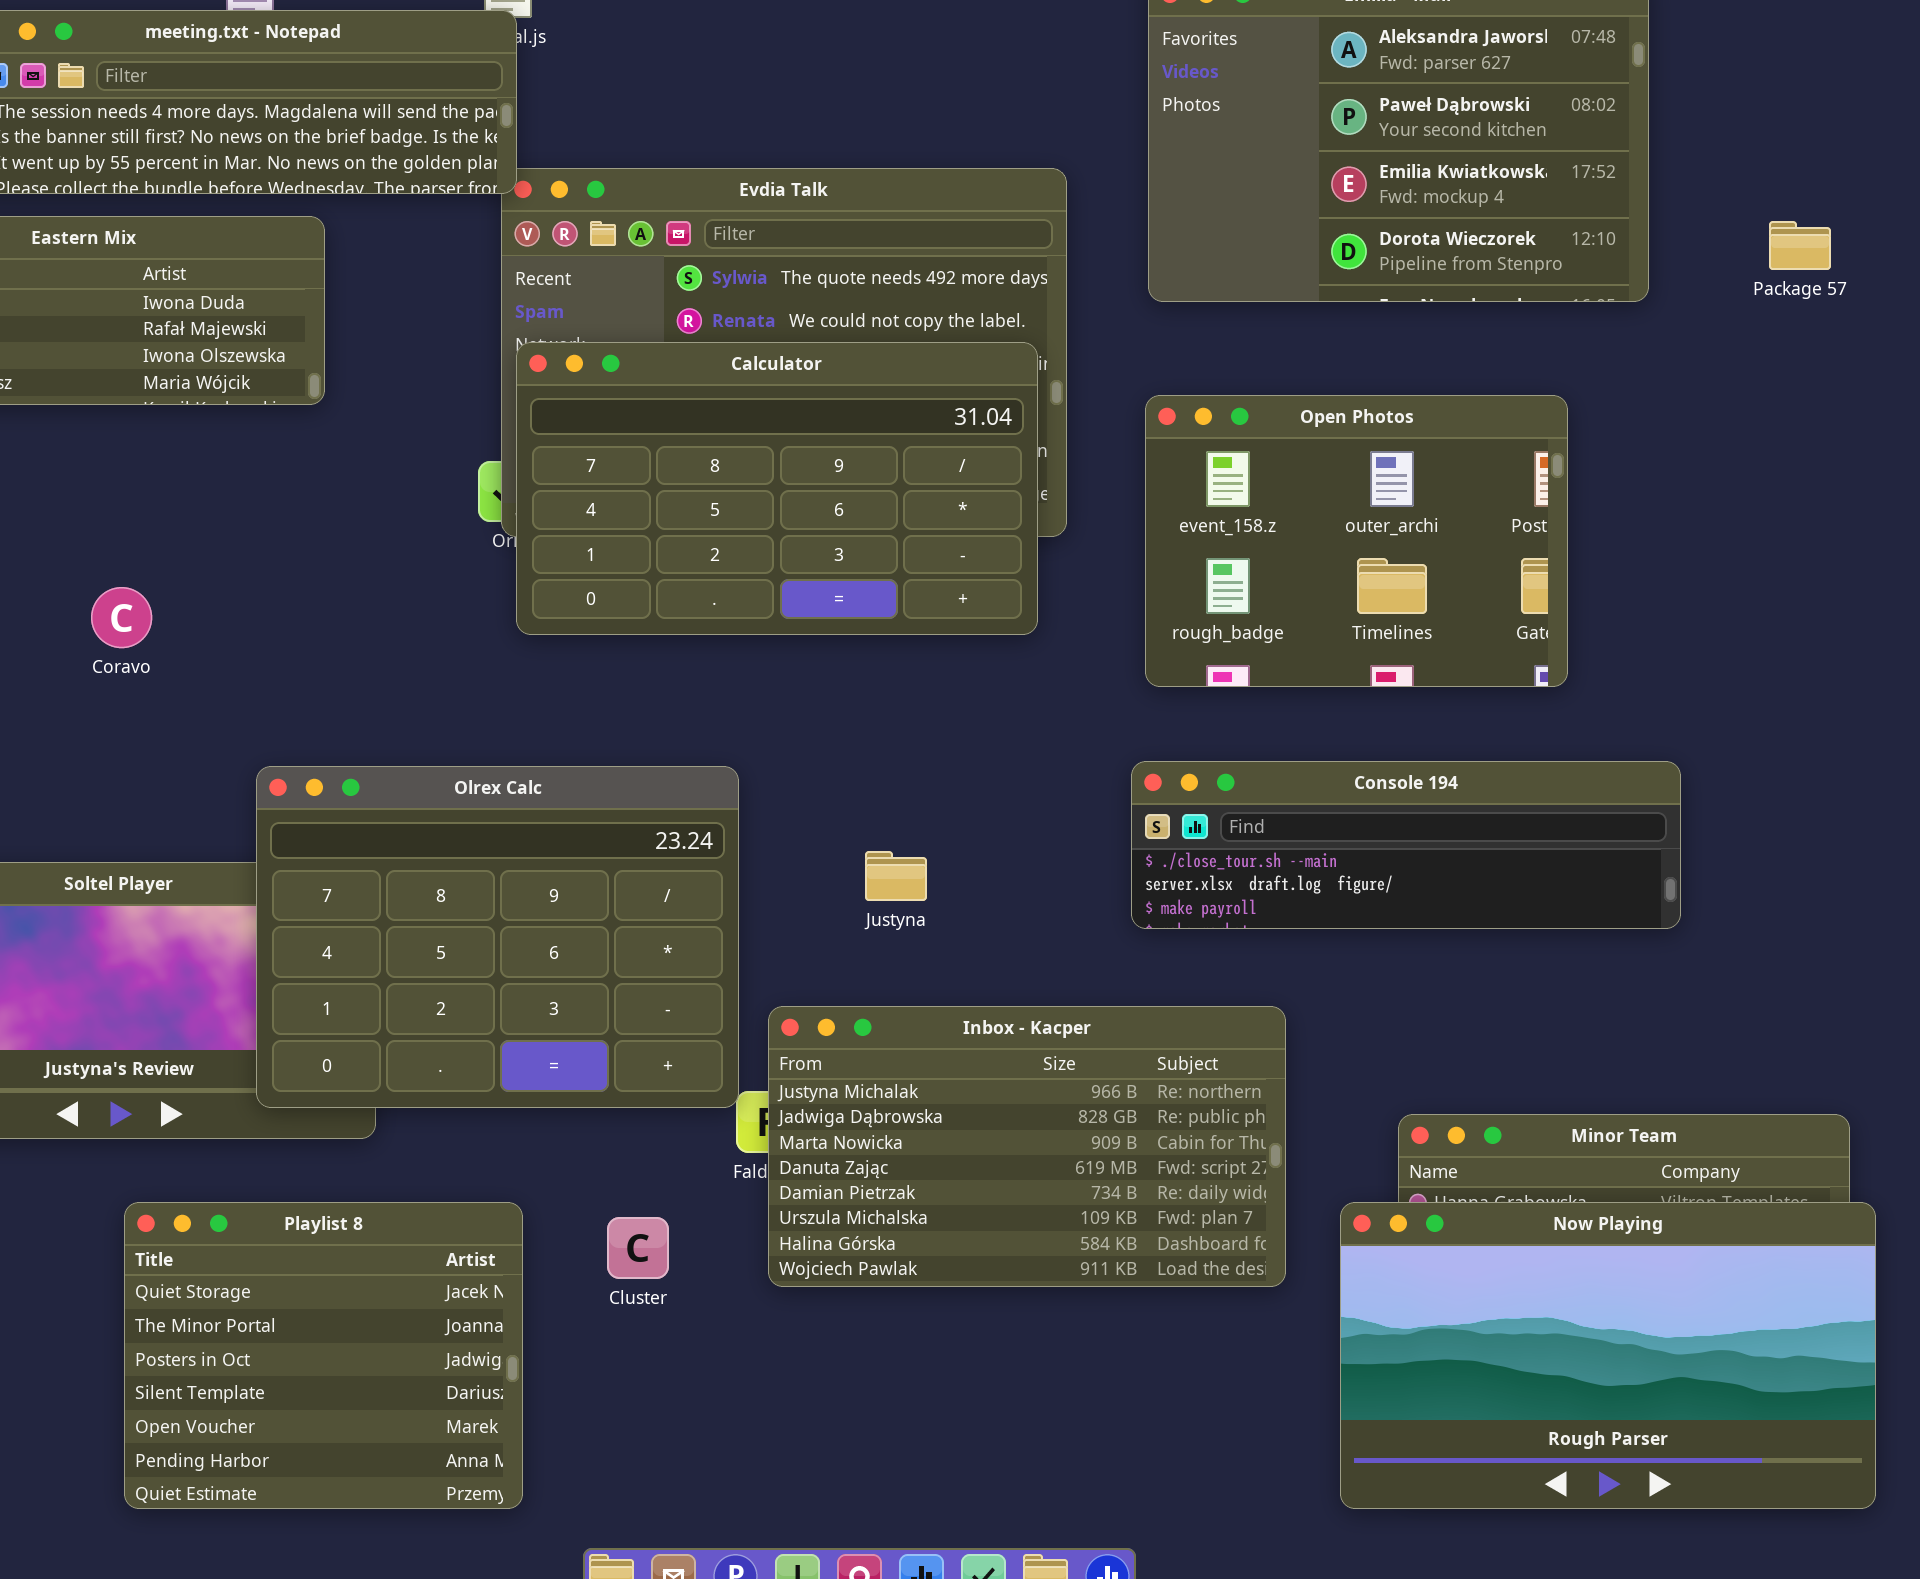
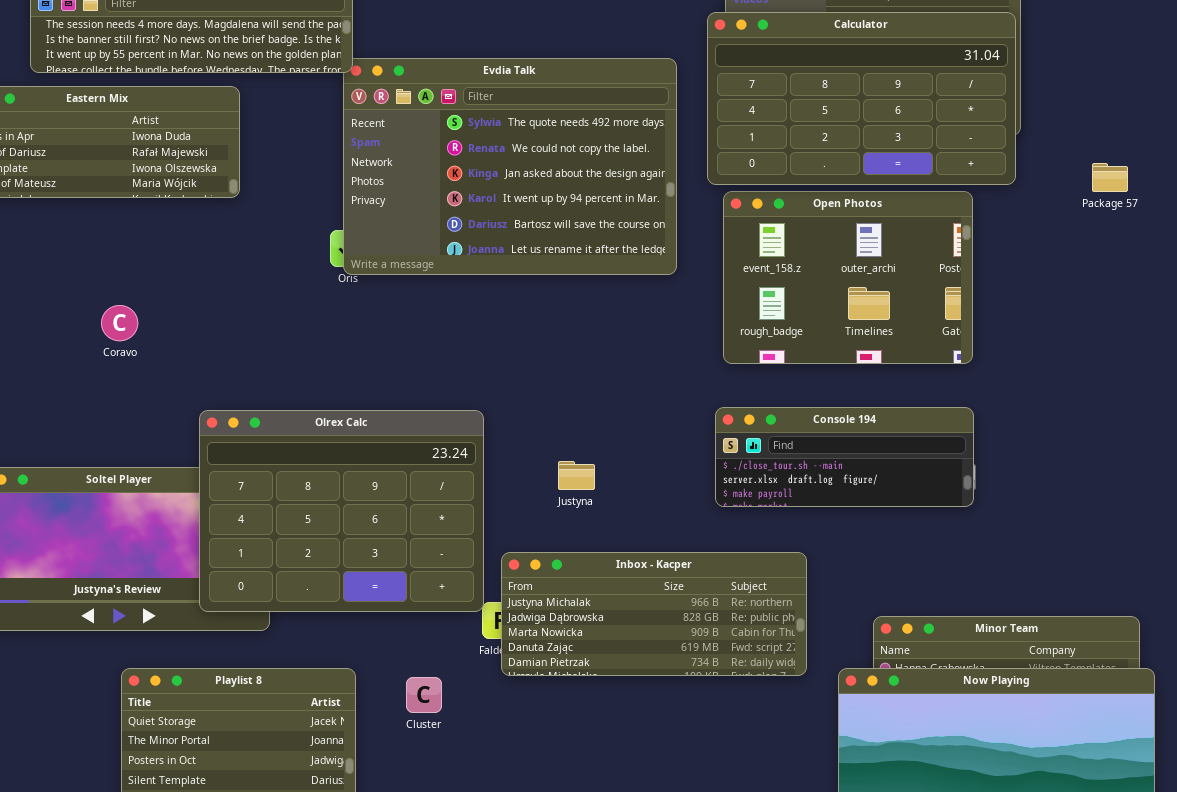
Package 57: [1769,221,1831,270] -> [1092,163,1128,192], moved
Calculator: [516,342,1038,635] -> [707,12,1016,185], moved
Console 194: [1131,761,1681,929] -> [715,407,974,507], resized
Inbox - Kacper: [768,1006,1286,1287] -> [501,552,807,676], resized

